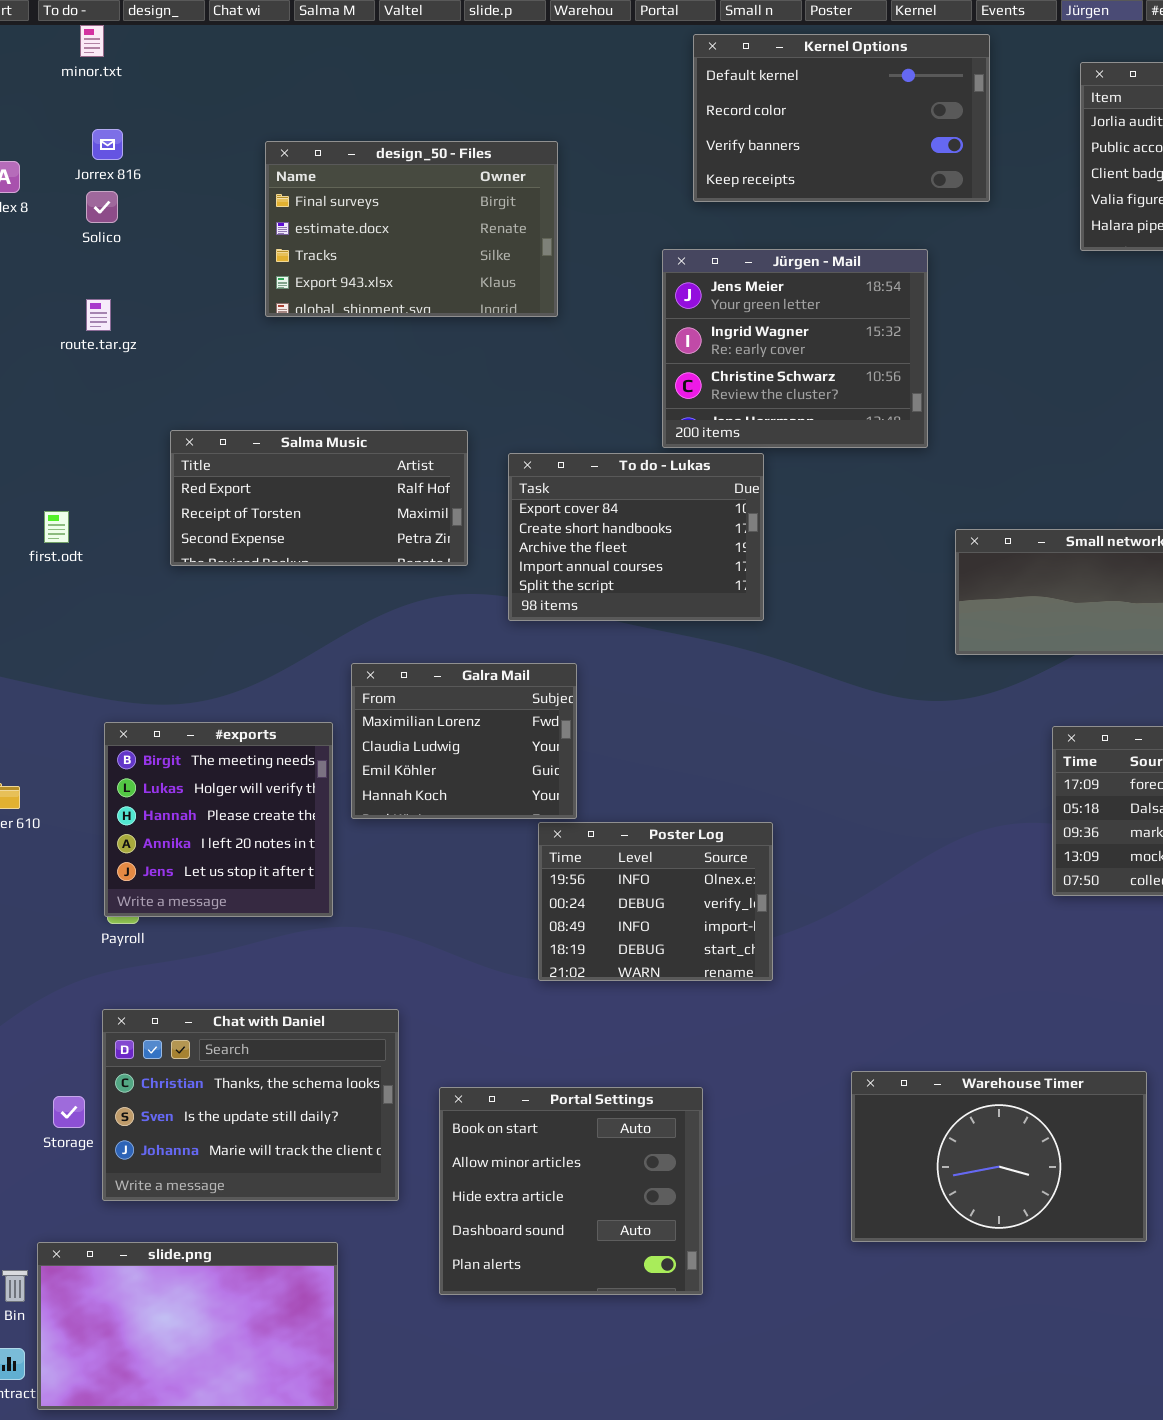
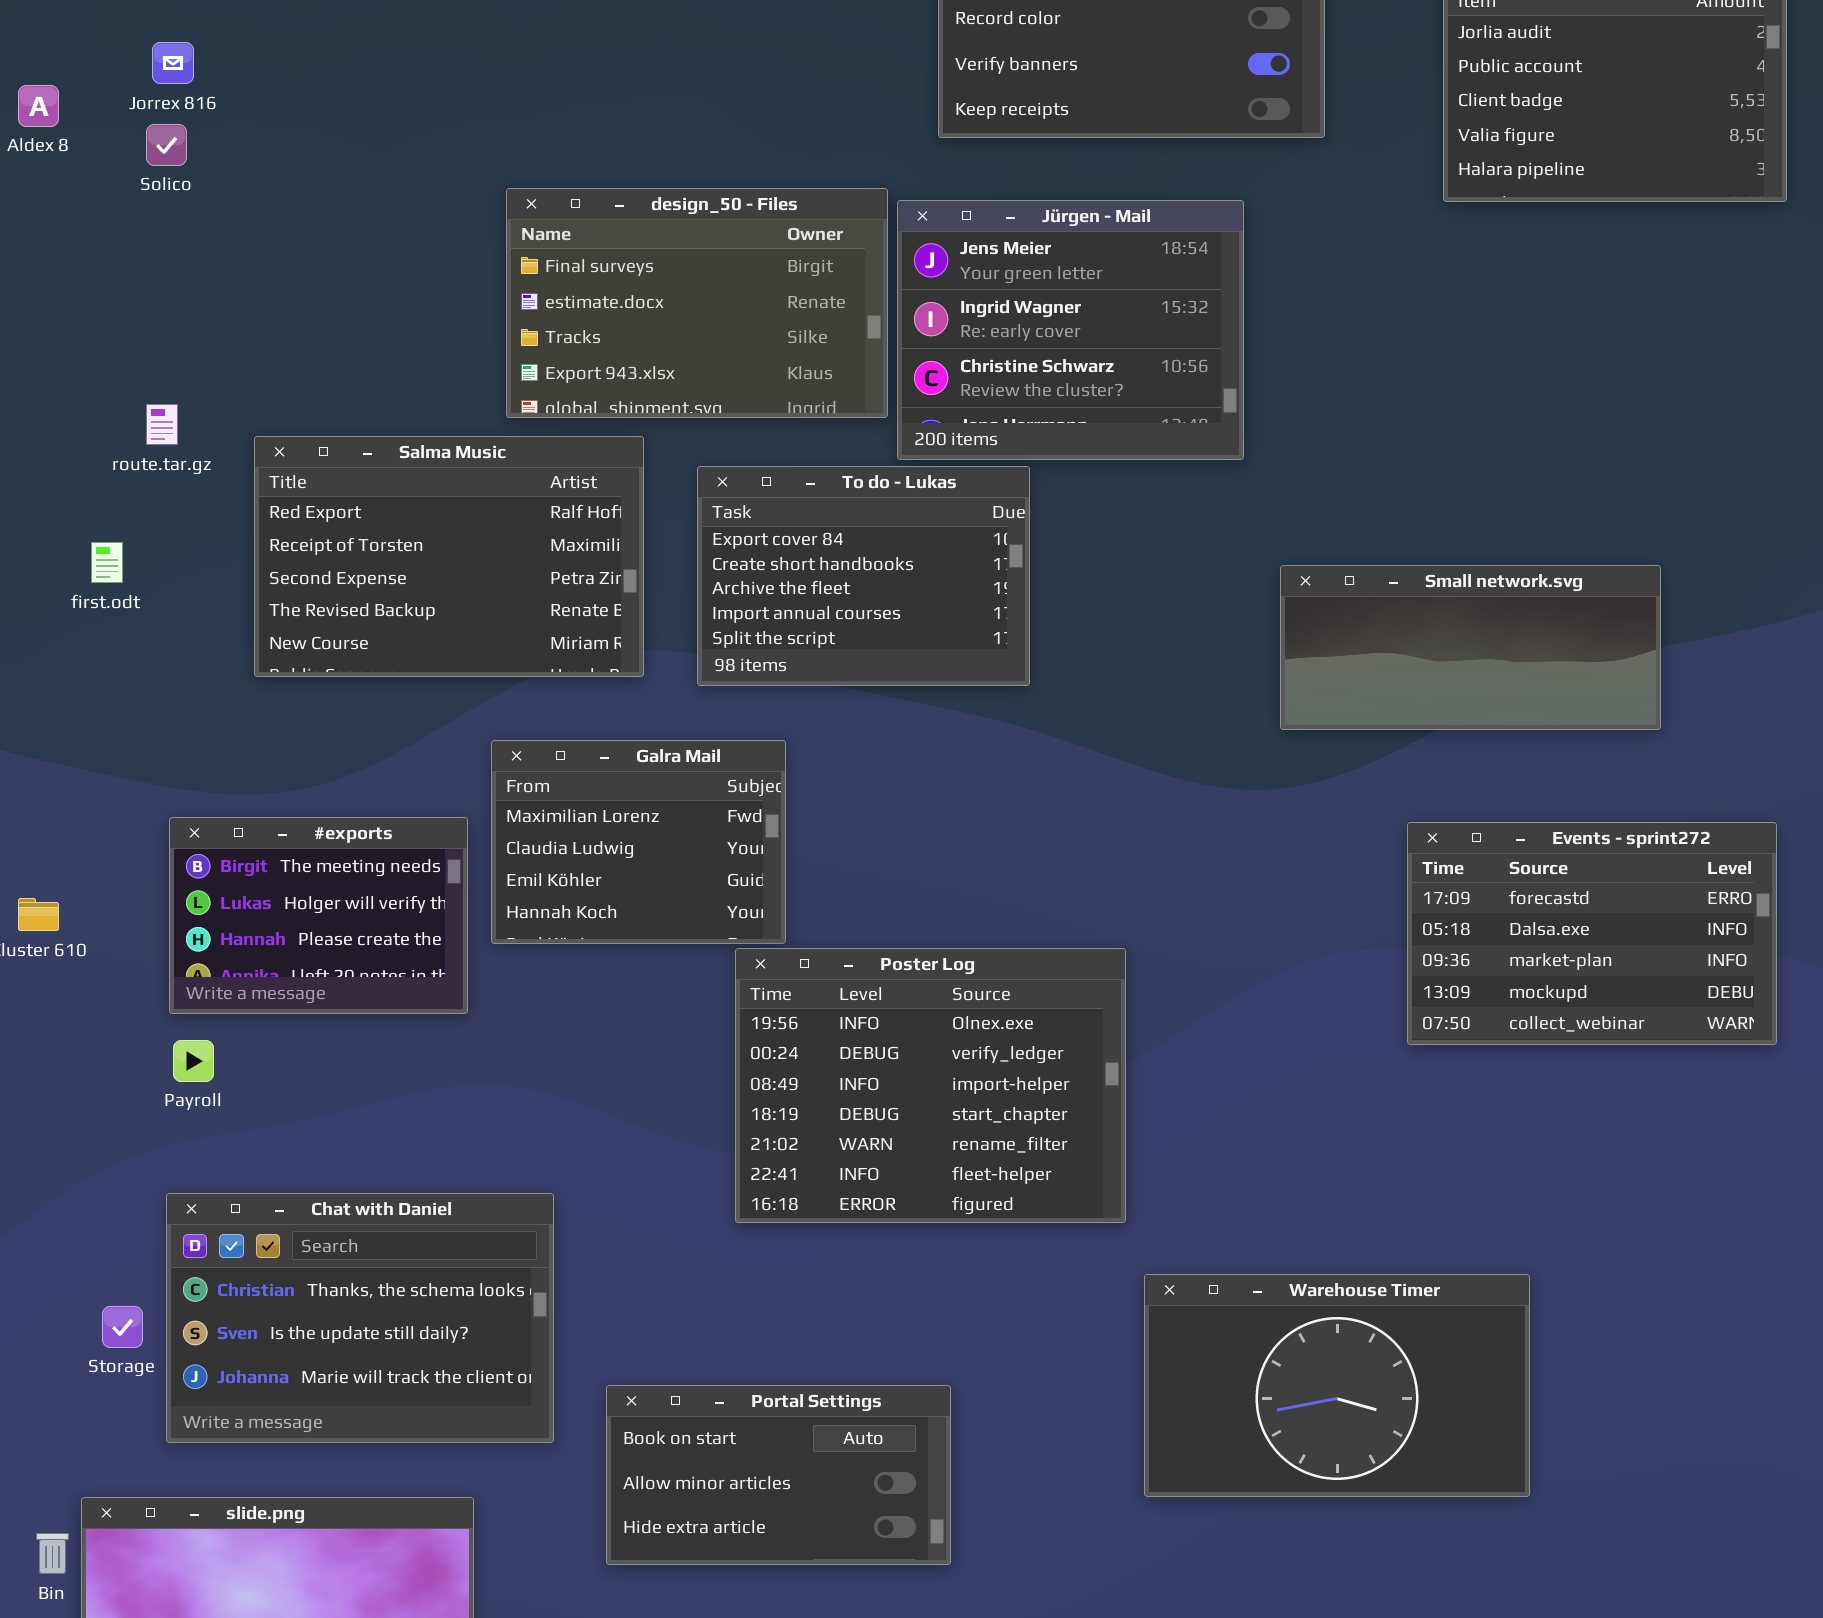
design_50 - Files: [265,141,558,317] -> [506,188,888,418], moved
route.tar.gz: [86,299,111,331] -> [146,404,178,445], moved
Salma Music: [170,430,468,566] -> [254,436,644,677], resized
#exports: [104,722,333,917] -> [169,817,468,1014], resized
Poster Log: [538,822,773,981] -> [735,948,1126,1223], resized
Portal Settings: [439,1087,703,1295] -> [606,1385,951,1565], resized

